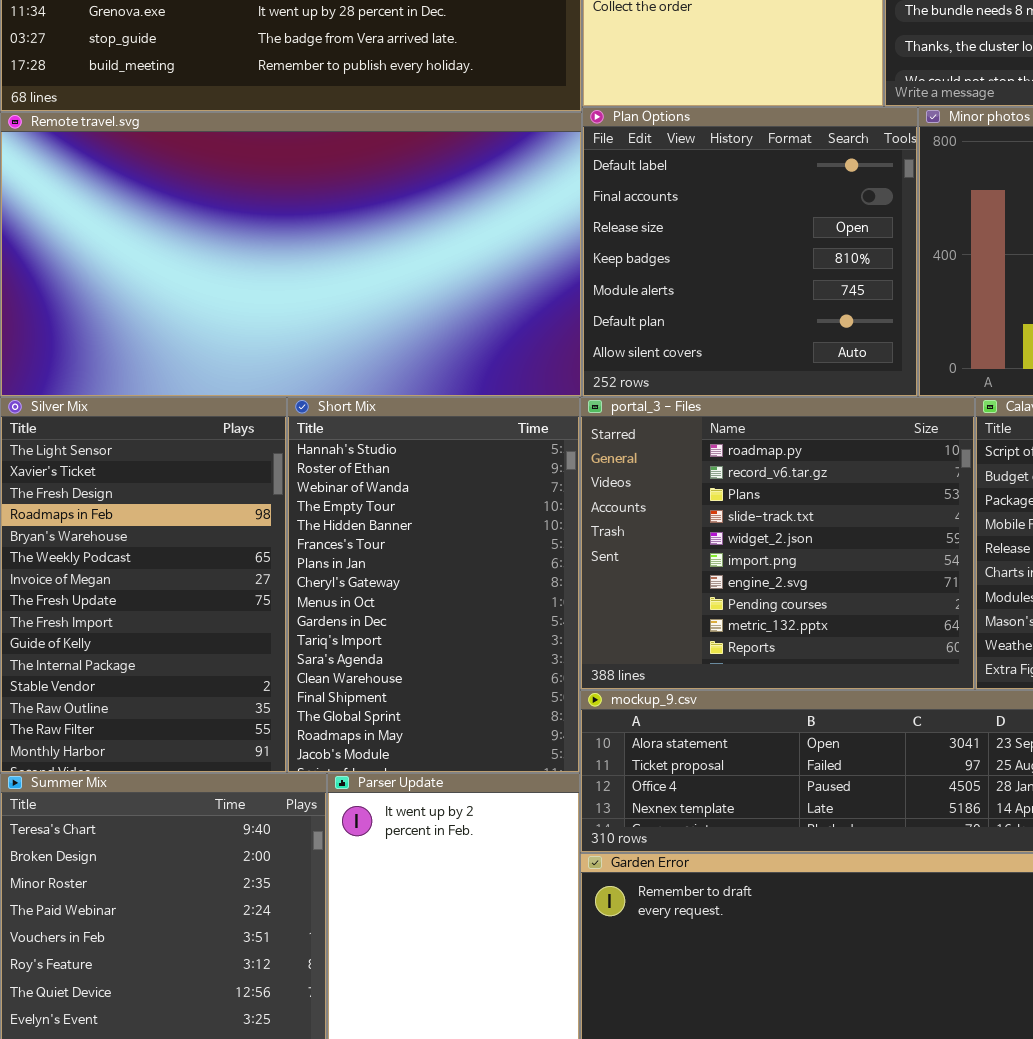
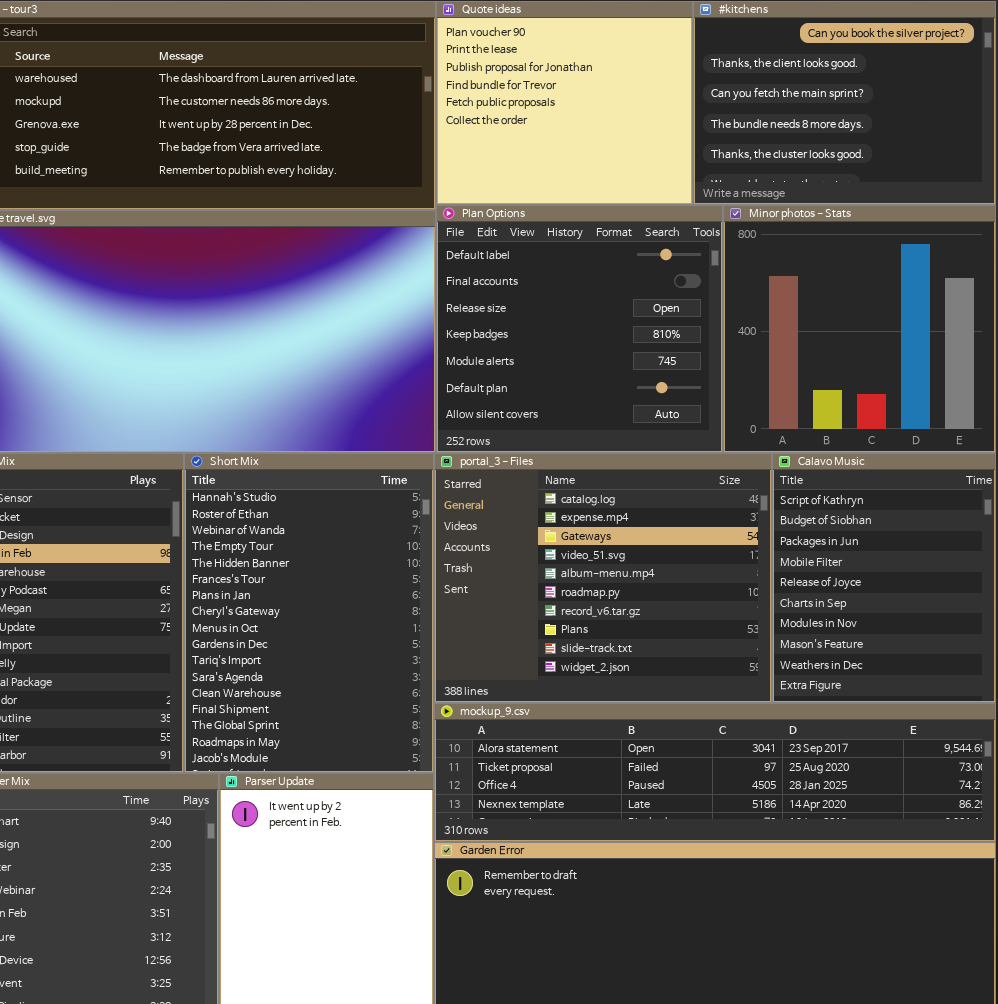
portal_3 - Files: [580,397,975,690] -> [434,453,772,703], scrolled up 5 rows

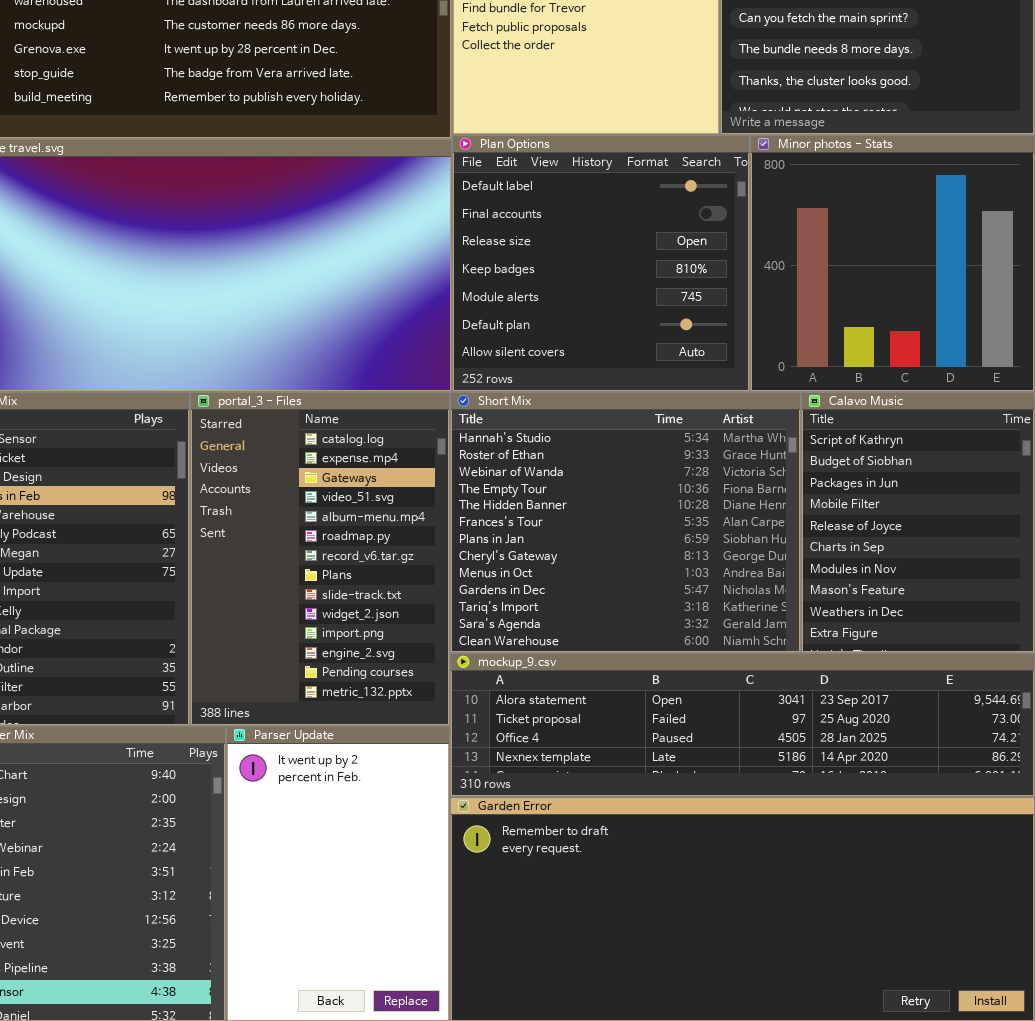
Short Mix: [184,453,434,773] -> [450,392,801,653], moved, resized
portal_3 - Files: [434,453,772,703] -> [190,392,450,726], moved, resized

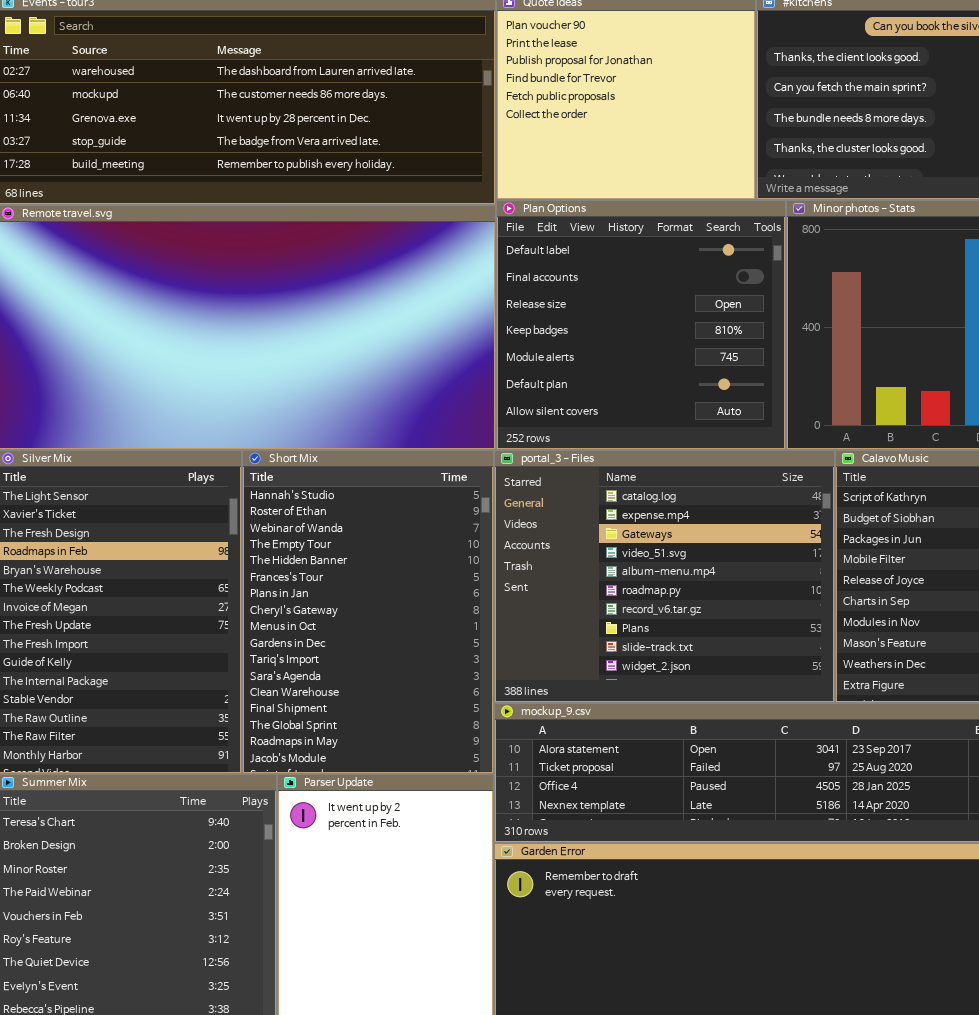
portal_3 - Files: [190,392,450,726] -> [494,450,835,703], moved, resized
Short Mix: [450,392,801,653] -> [242,450,494,774], moved, resized

